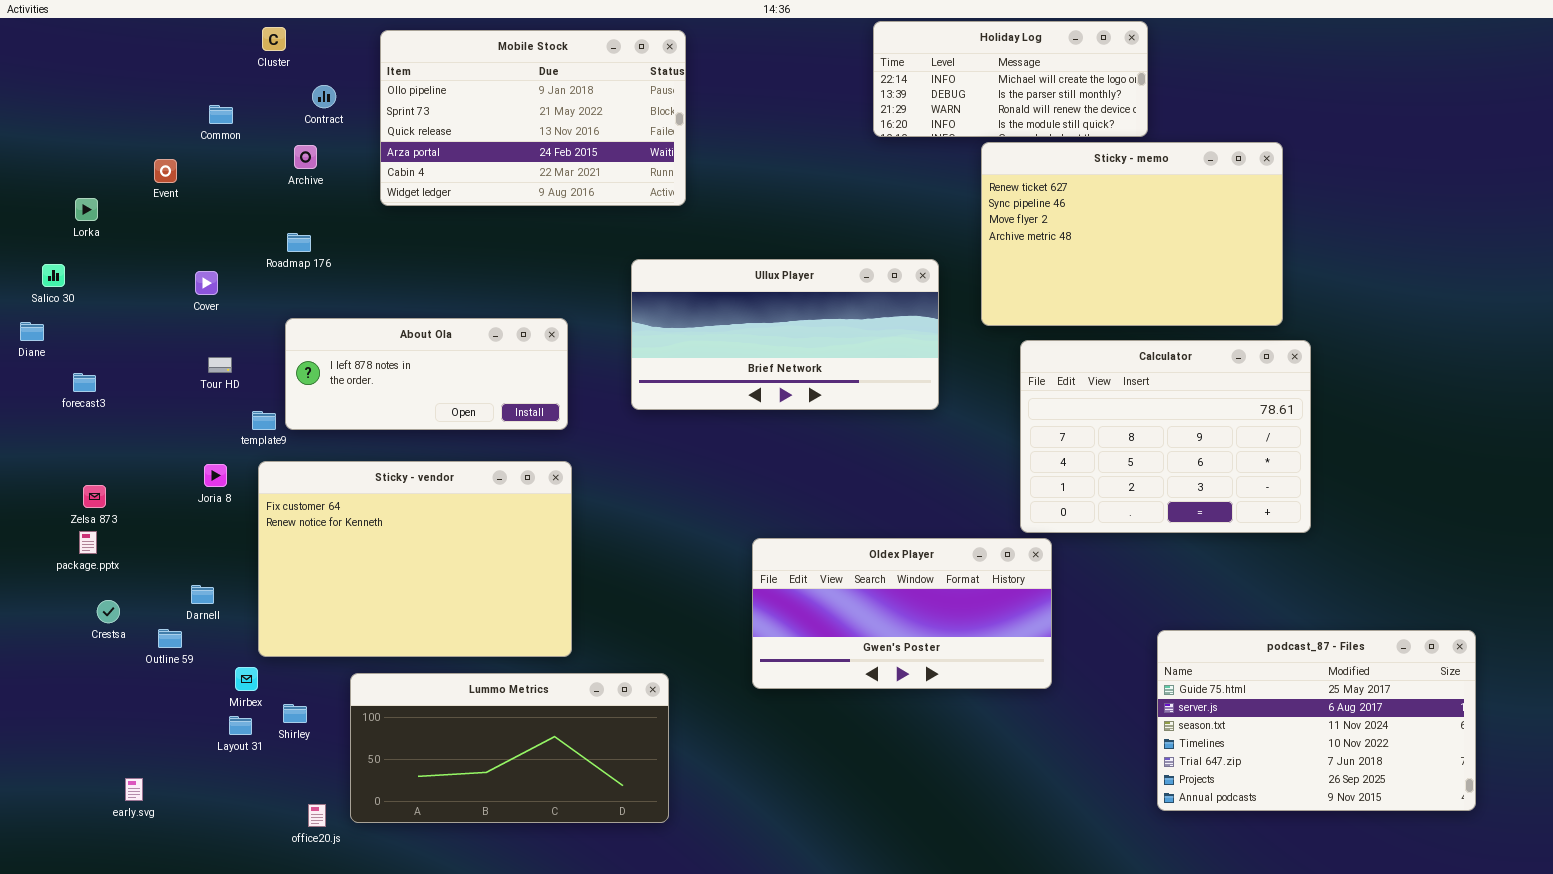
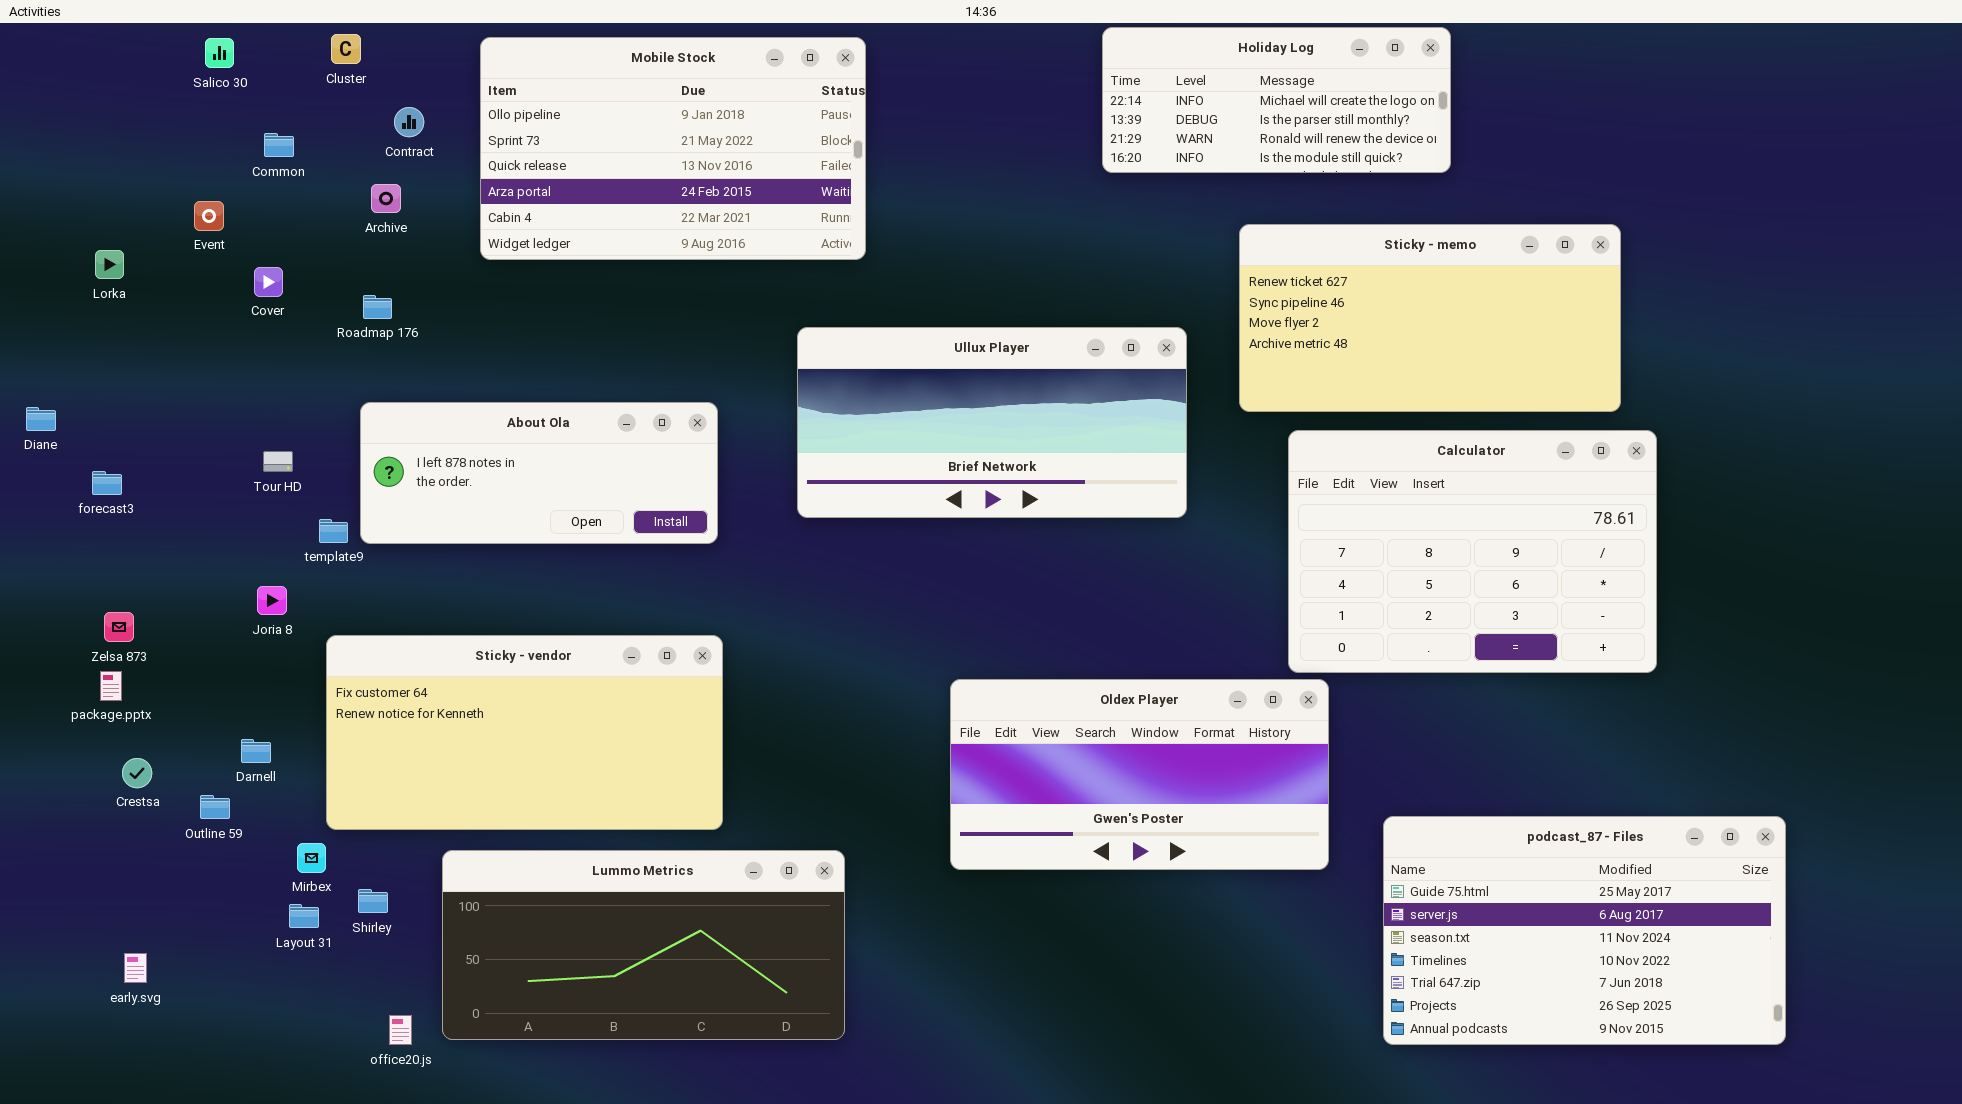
Sticky - memo: [981,142,1283,326] -> [1239,224,1621,412], resized
Salico 30: [42,264,65,287] -> [205,38,234,68], moved
Cover: [195,271,218,295] -> [254,267,283,297], moved
Sticky - vendor: [258,461,572,657] -> [326,635,723,830], resized
podcast_87 - Files: [1157,630,1476,811] -> [1383,816,1786,1045], moved
early.svg: [125,778,143,801] -> [124,953,147,983], moved

